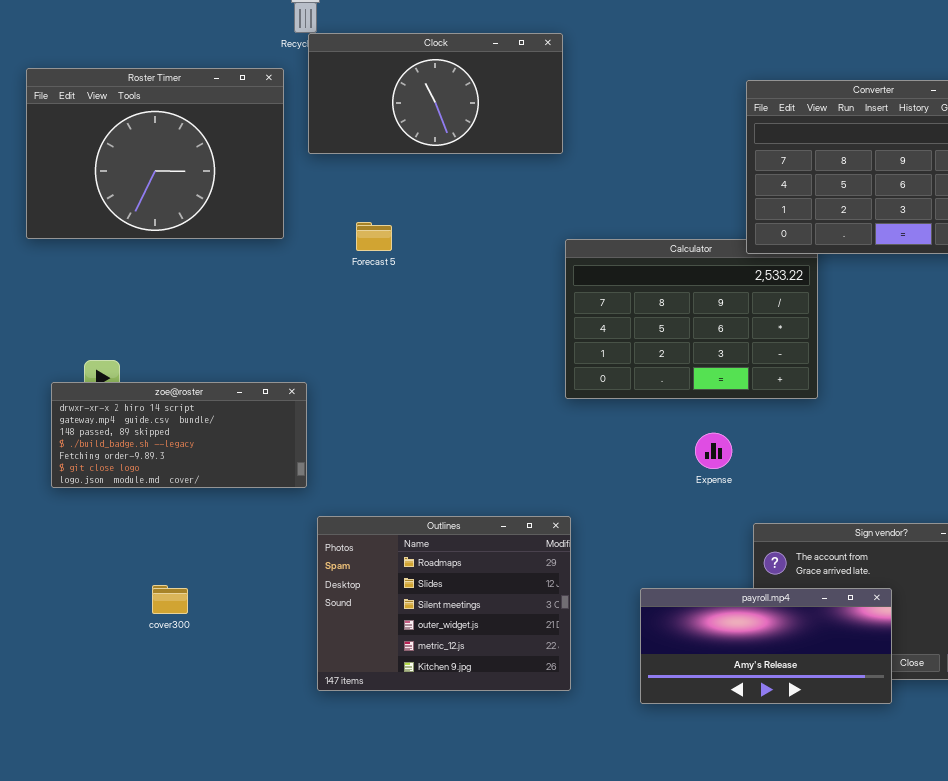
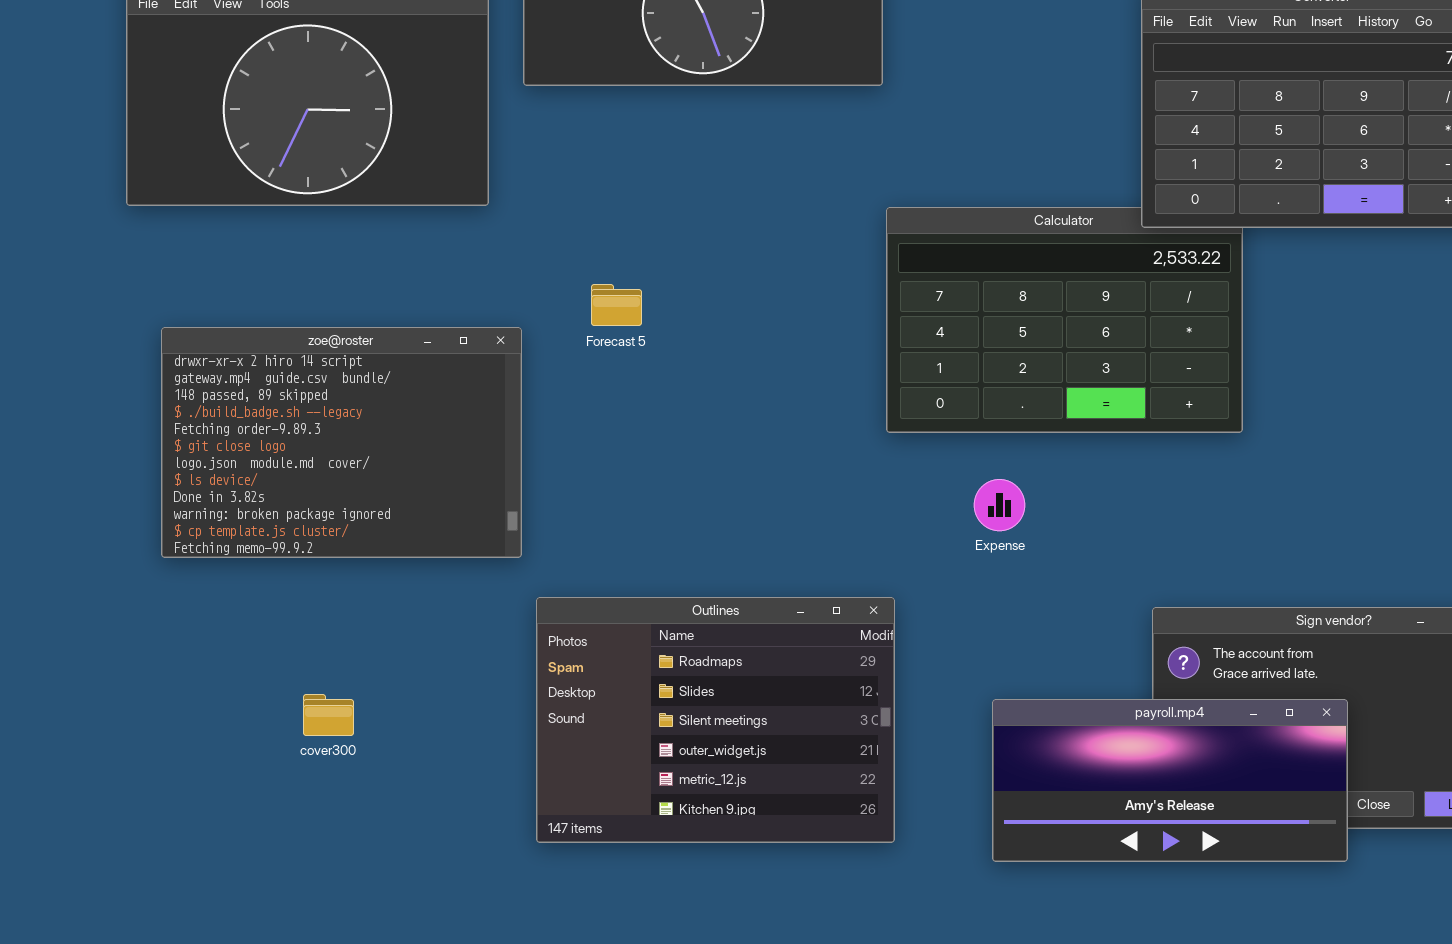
Forecast 5: [356,222,392,251] -> [591,284,642,326], moved
zoe@roster: [51,382,307,488] -> [161,327,522,558], resized
Expense: [695,433,732,469] -> [974,479,1025,531], moved

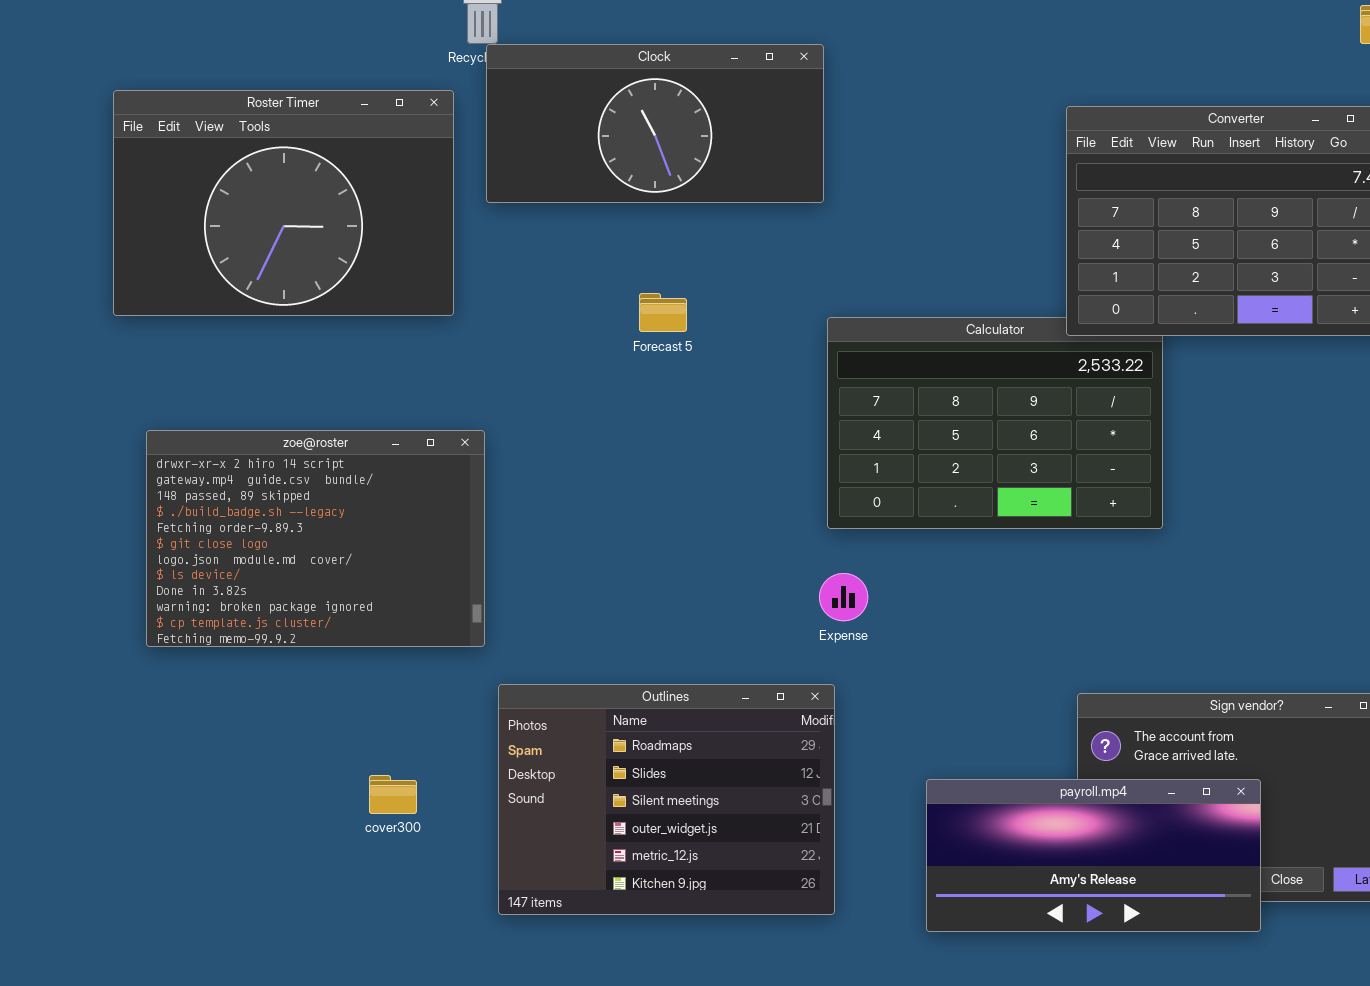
Forecast 5: [591,284,642,326] -> [639,293,687,332], moved
Expense: [974,479,1025,531] -> [819,573,868,621], moved
cover300: [303,694,354,736] -> [369,775,417,814], moved

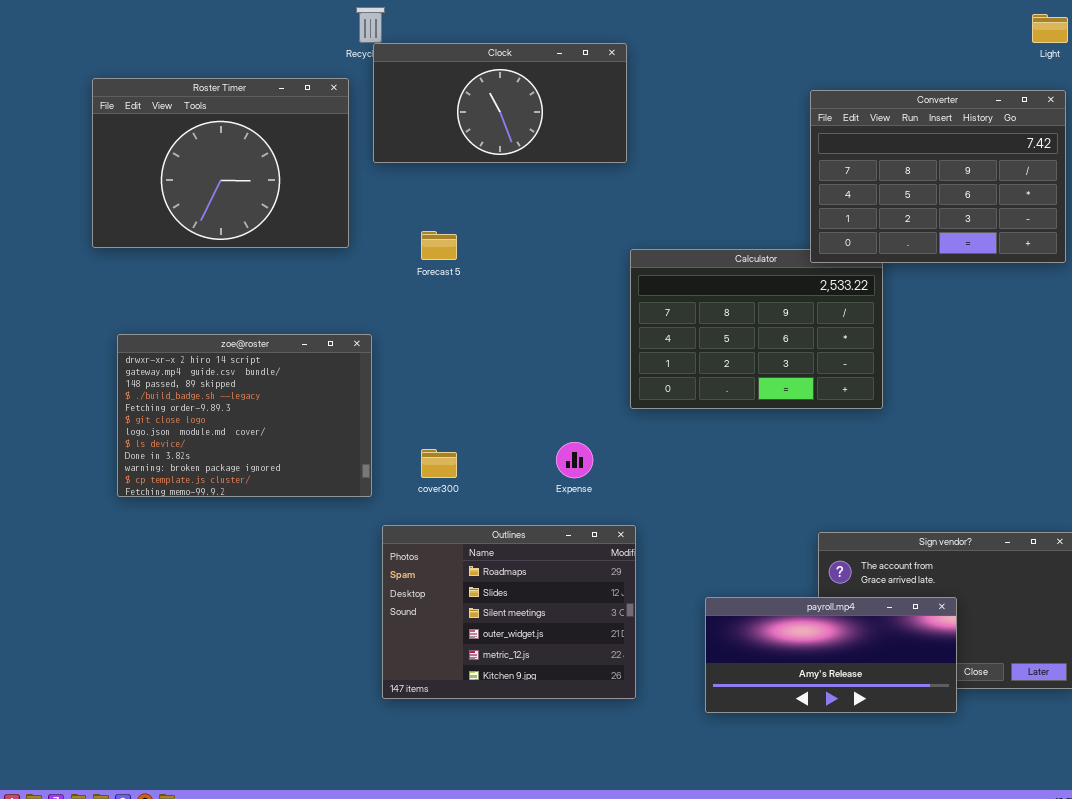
Forecast 5: [639,293,687,332] -> [421,231,457,260], moved
Expense: [819,573,868,621] -> [556,442,593,478], moved
cover300: [369,775,417,814] -> [421,449,457,478], moved

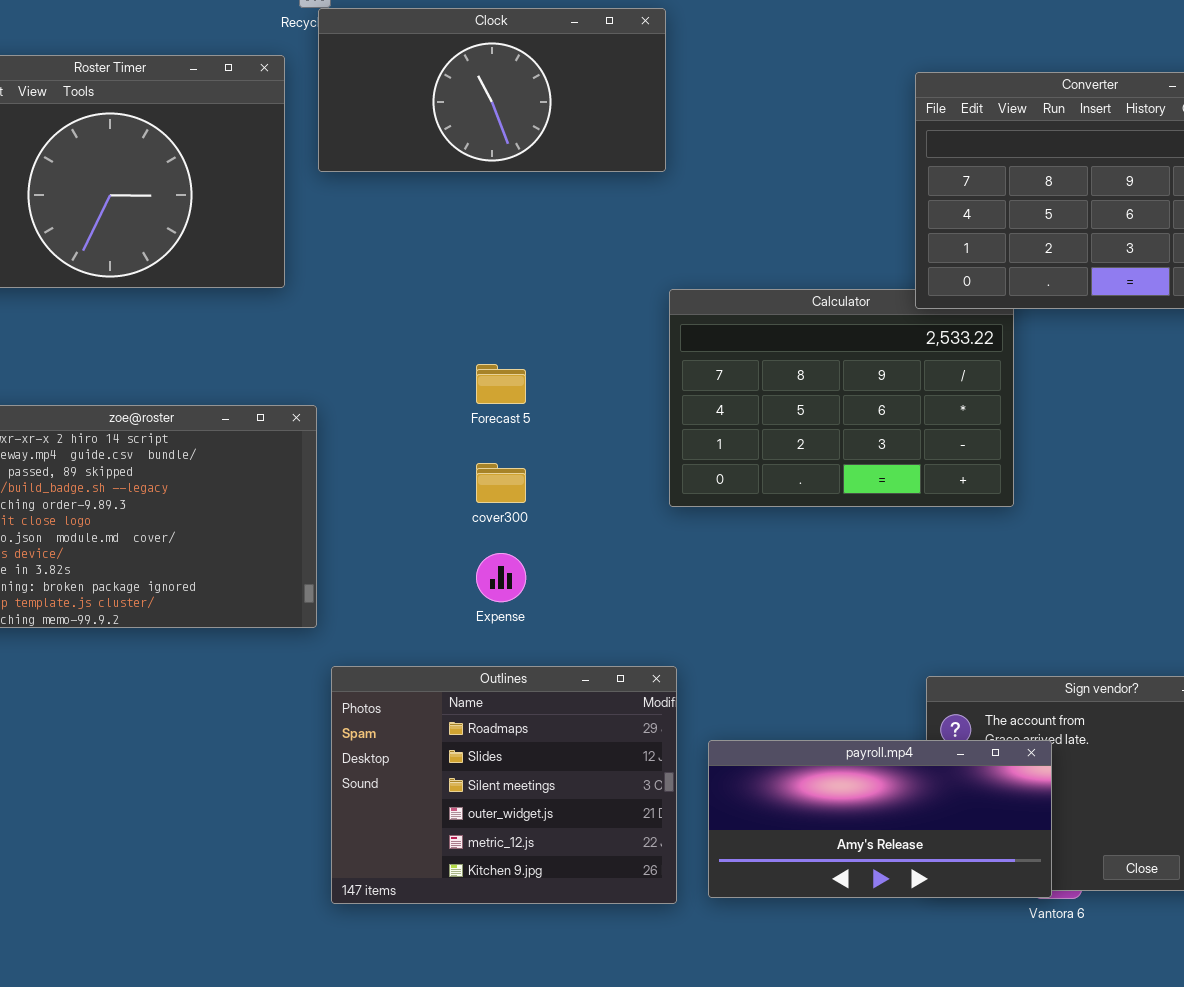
Forecast 5: [421,231,457,260] -> [476,364,526,404], moved
Expense: [556,442,593,478] -> [476,553,526,602], moved
cover300: [421,449,457,478] -> [476,463,526,503], moved
payroll.mp4: [705,597,957,713] -> [708,740,1052,898], moved

